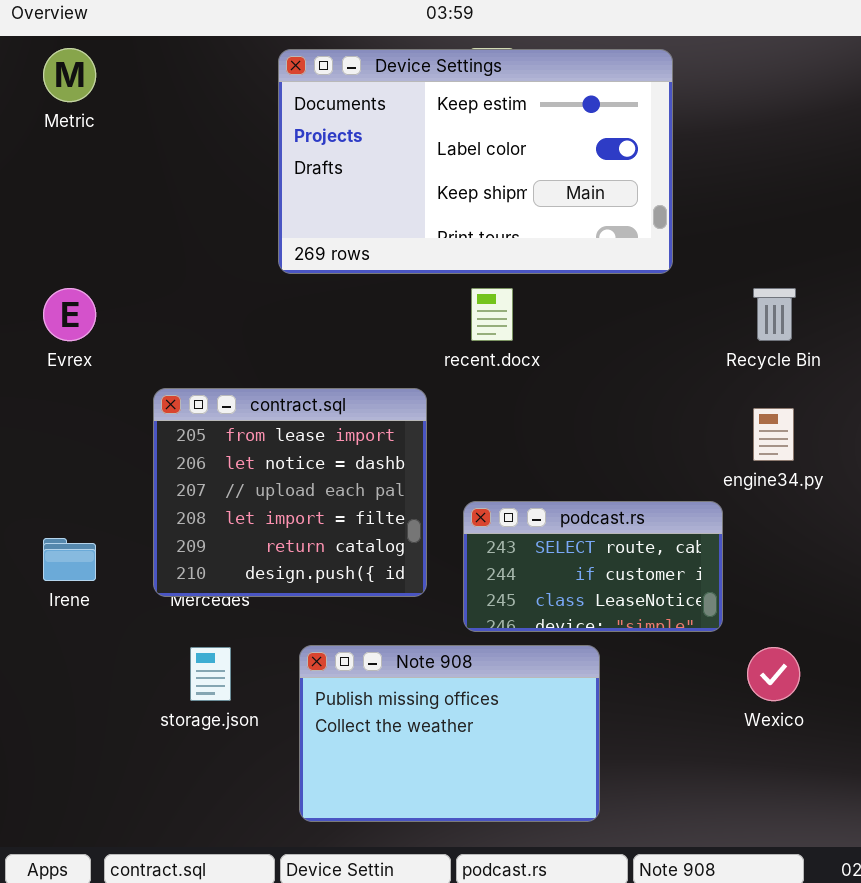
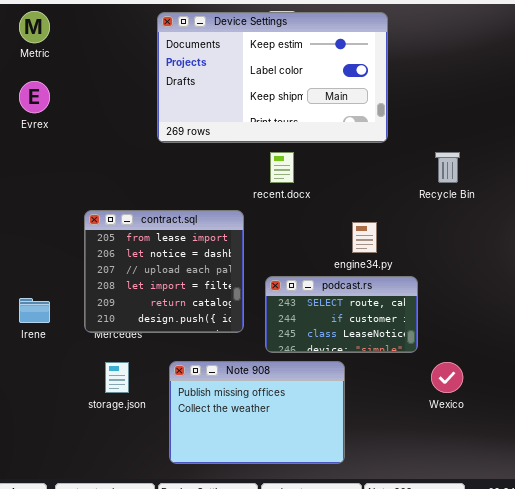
Evrex: [43,288,96,341] -> [19,81,50,113], moved
engine34.py: [753,408,794,461] -> [352,222,377,253], moved

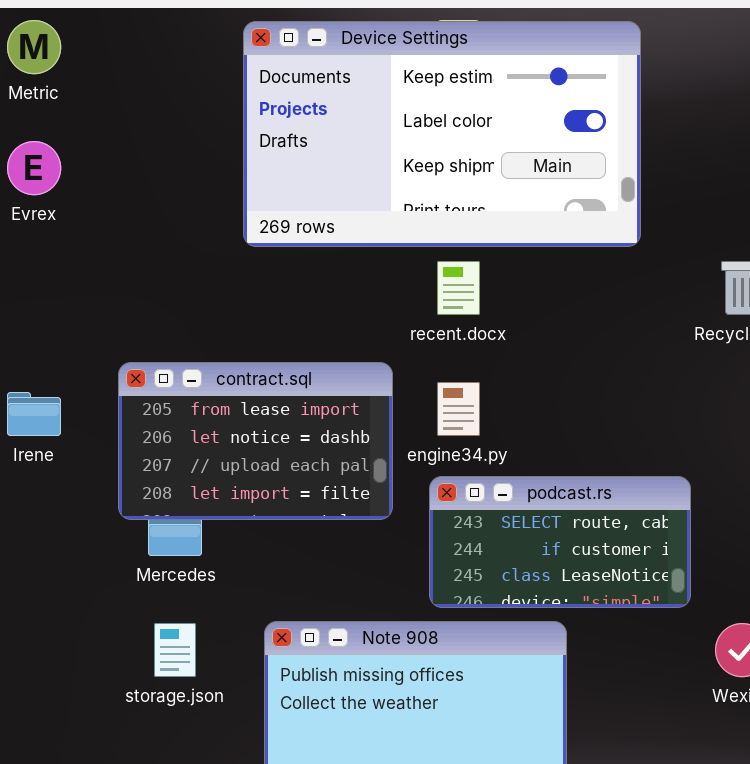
contract.sql: [84,210,244,333] -> [118,362,393,520], resized
engine34.py: [352,222,377,253] -> [437,382,480,436], moved
Irene: [19,298,50,323] -> [7,392,61,436], moved

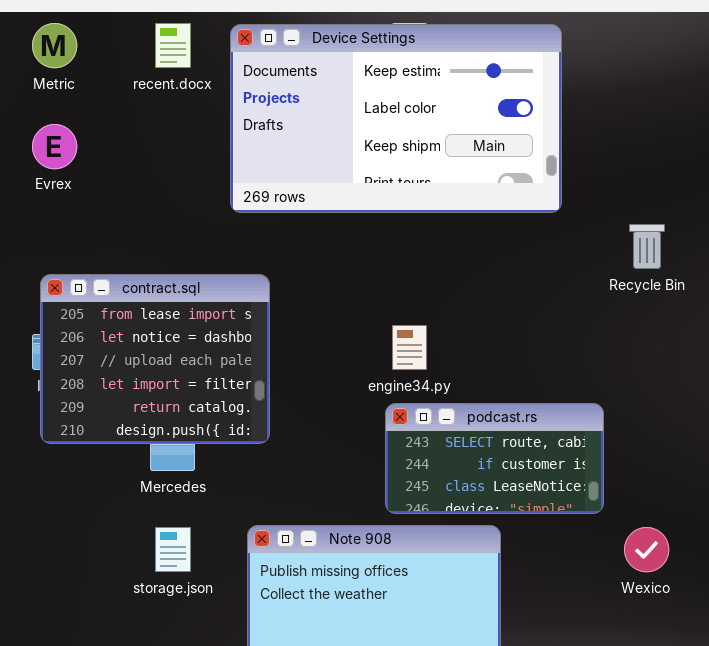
recent.docx: [437,261,480,315] -> [155,23,191,68], moved
contract.sql: [118,362,393,520] -> [40,274,270,444], moved, resized

